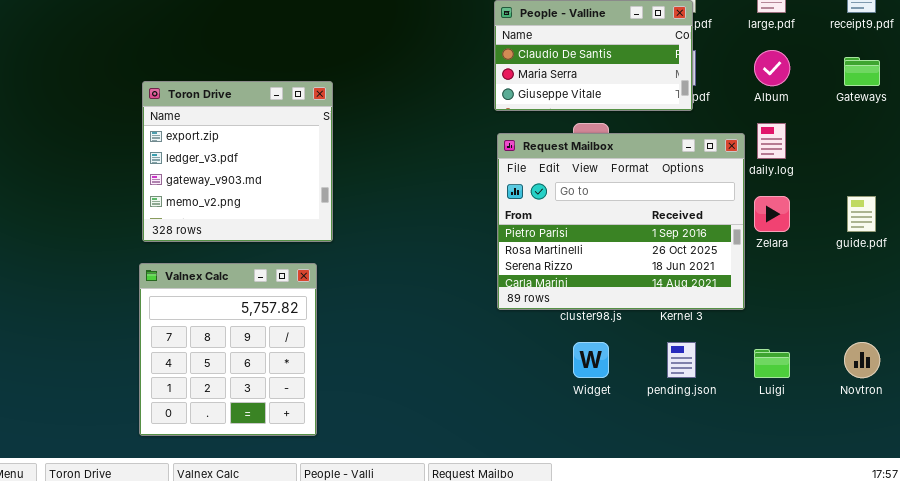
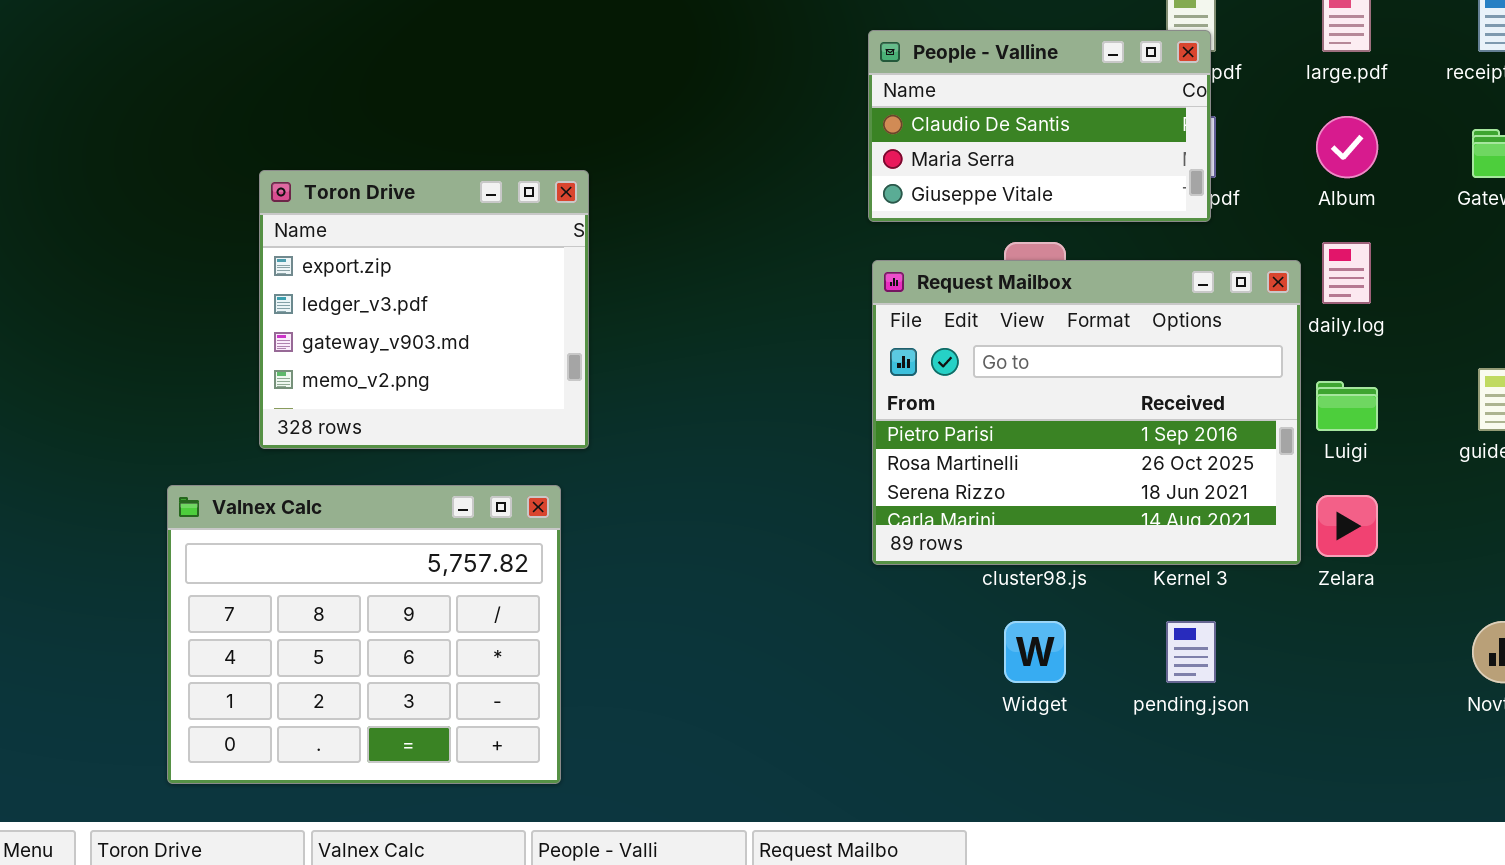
Zelara: [754,196,790,232] -> [1316,495,1378,557], moved
Valnex Calc: [139,263,317,436] -> [167,485,561,784], resized
Luigi: [754,349,790,378] -> [1316,381,1378,431], moved

